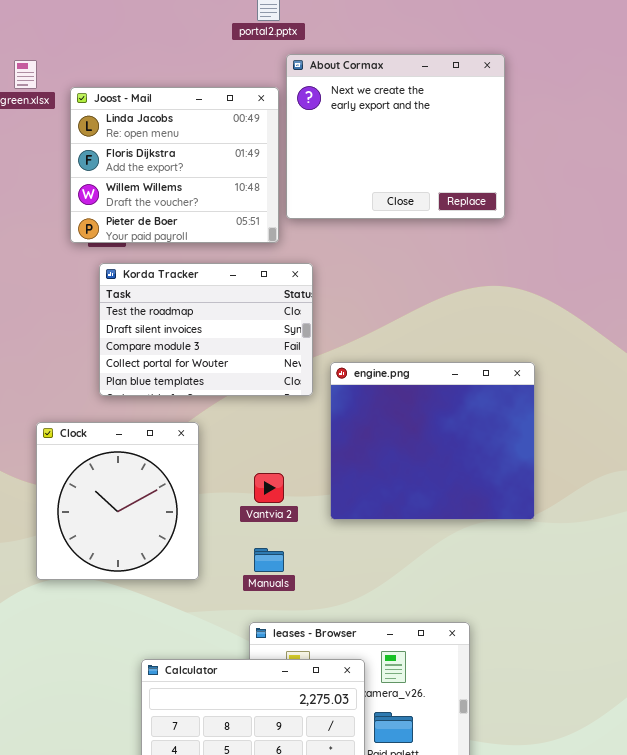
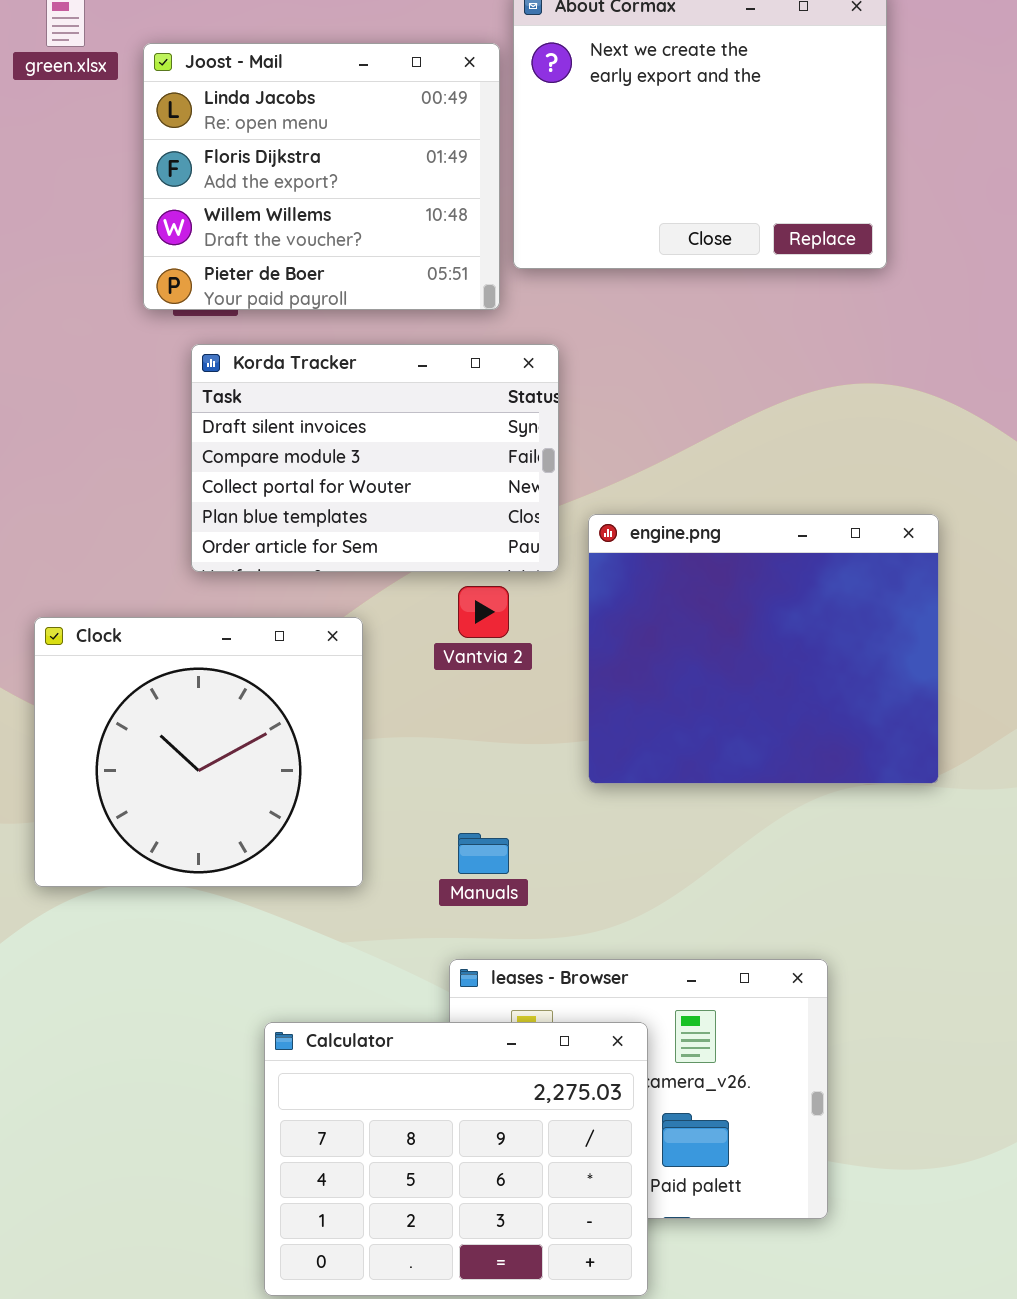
Korda Tracker: [99,263,313,396] -> [191,344,559,572], scrolled down 1 row
Clock: [36,422,199,580] -> [34,617,363,887], resized
Vantvia 2: [254,473,284,503] -> [458,586,509,638], moved

